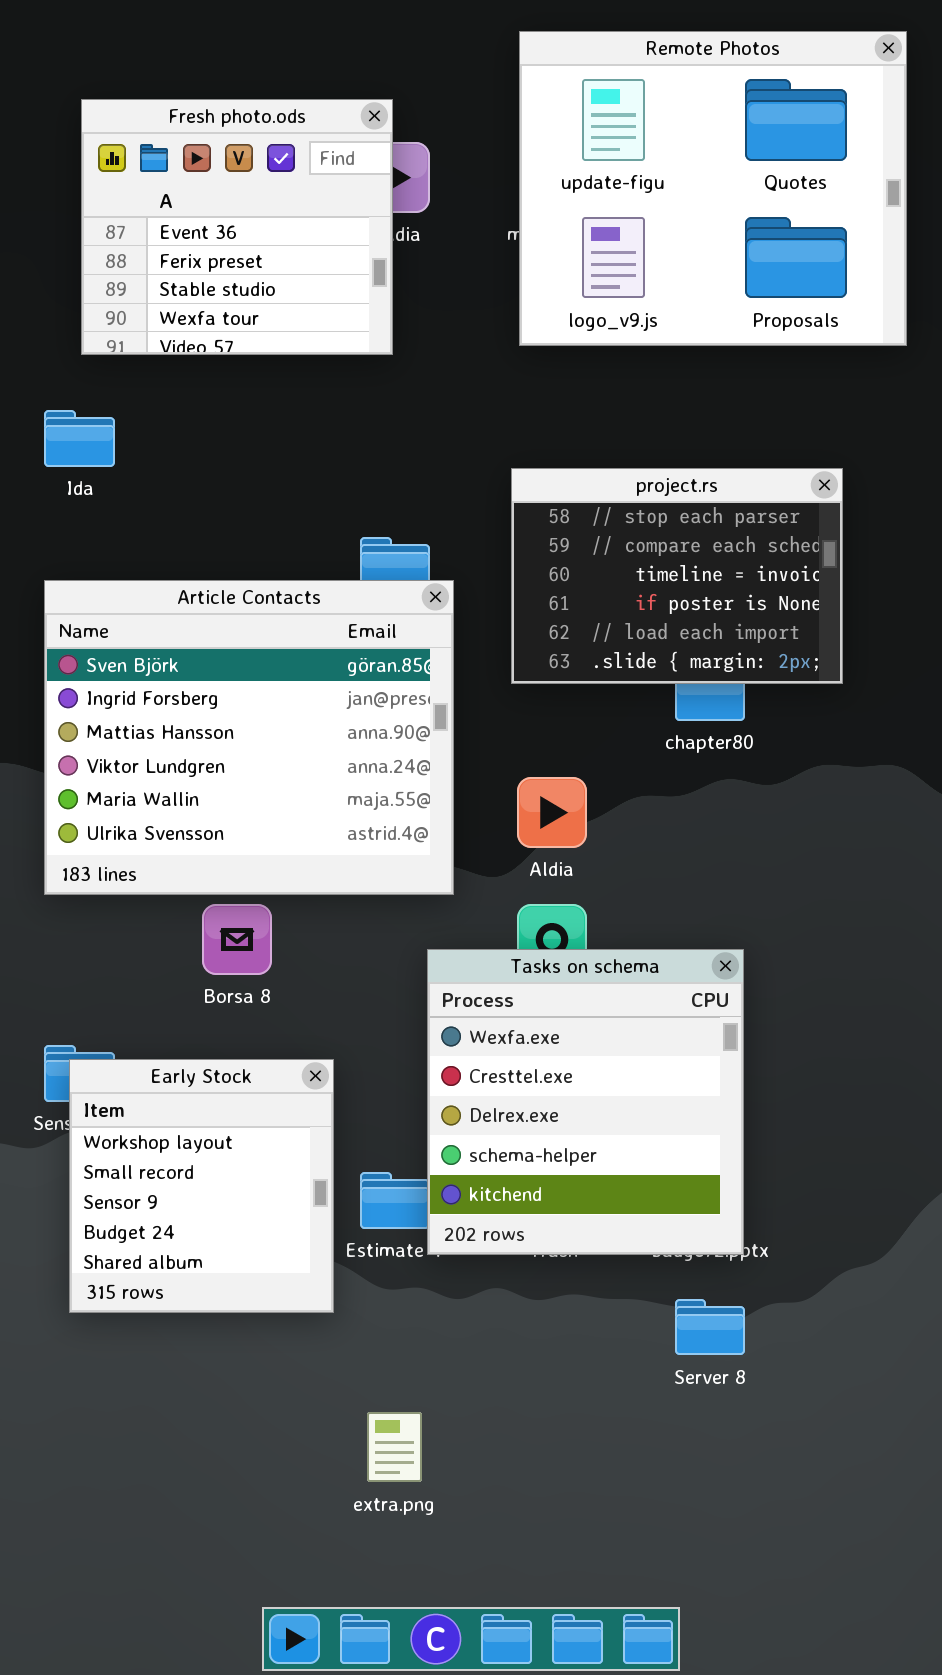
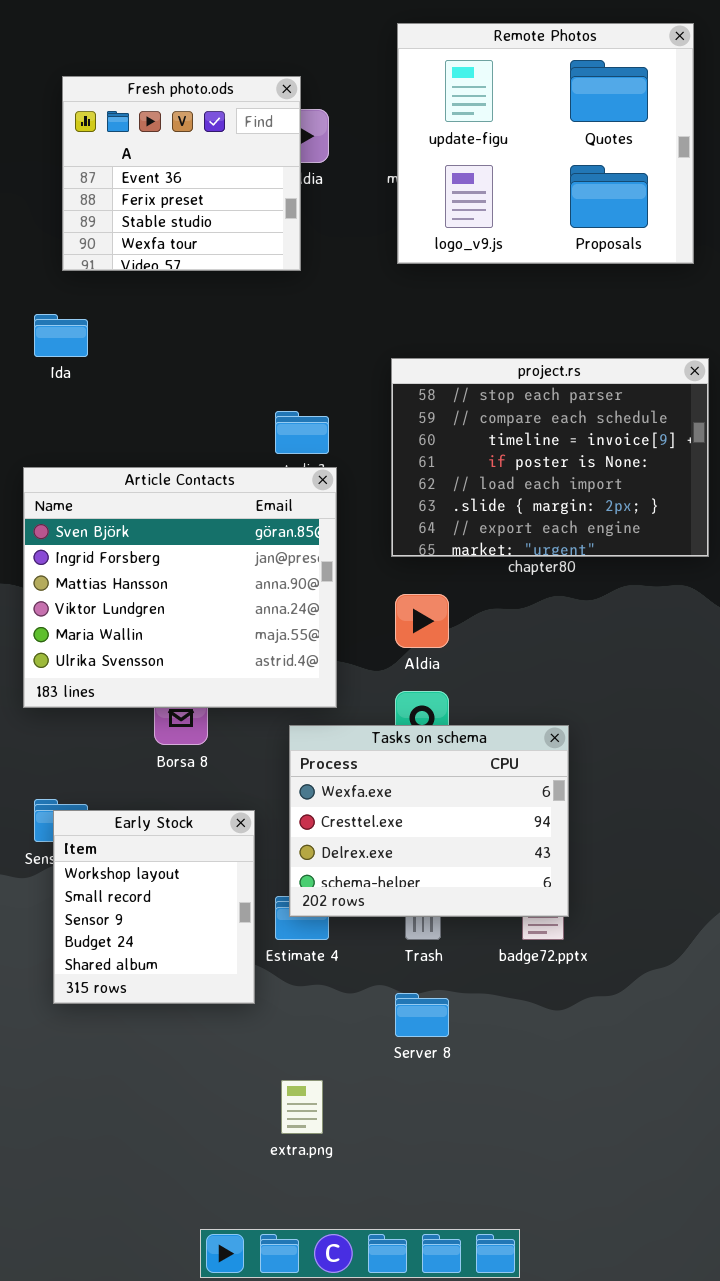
project.rs: [511,468,843,684] -> [391,358,709,557], resized
Article Contacts: [44,580,454,895] -> [23,467,337,708], moved
Tasks on schema: [427,949,744,1255] -> [289,725,569,917], resized
Server 8: [675,1299,745,1355] -> [395,993,449,1037], moved

